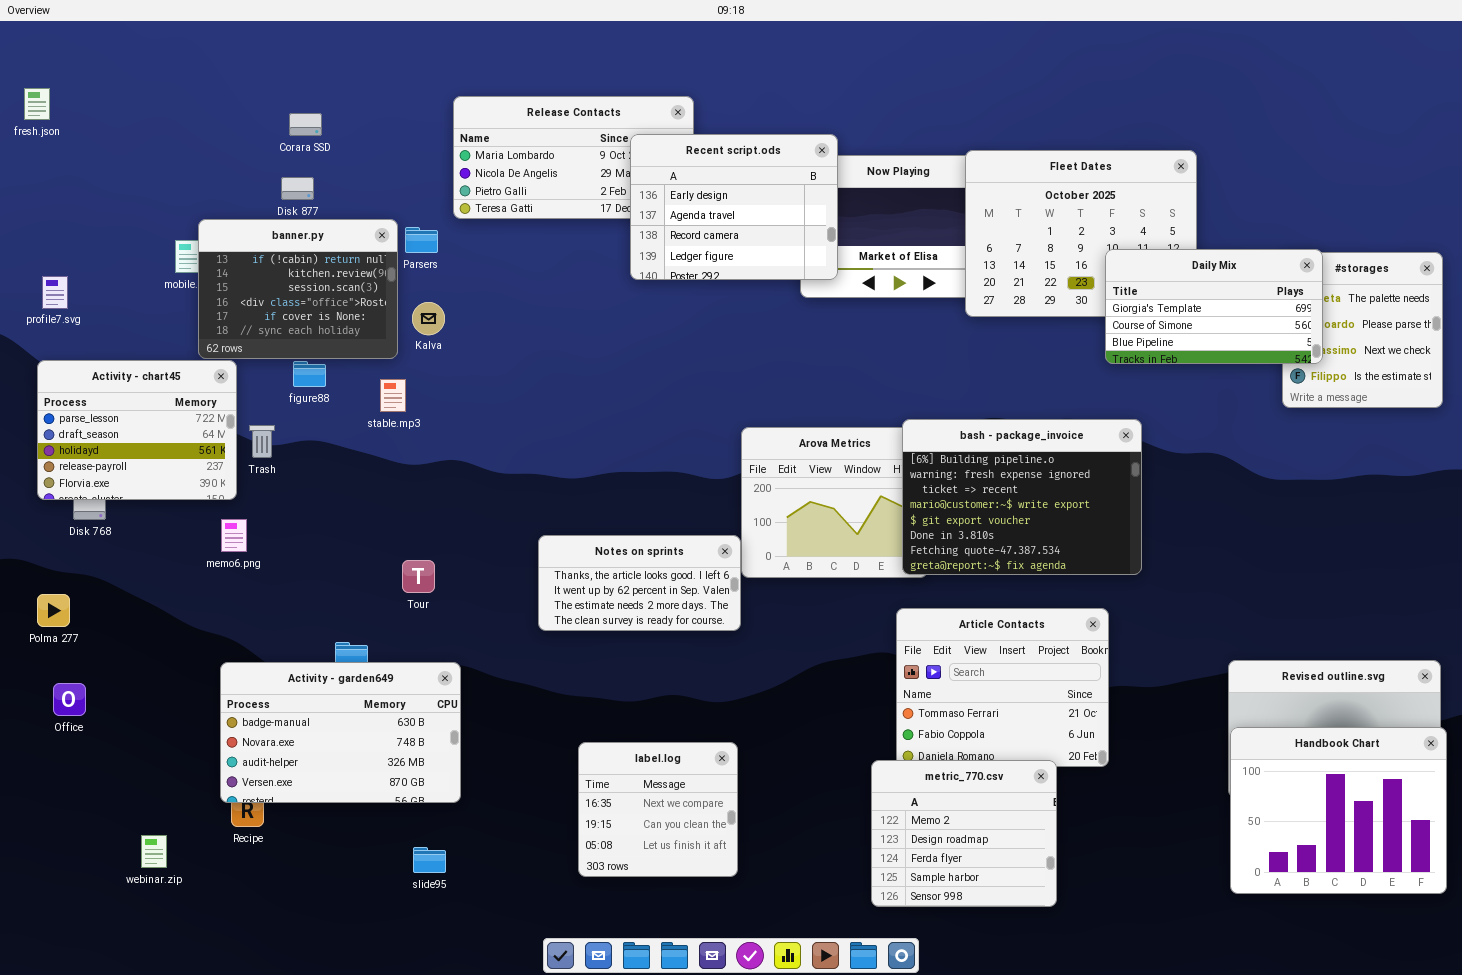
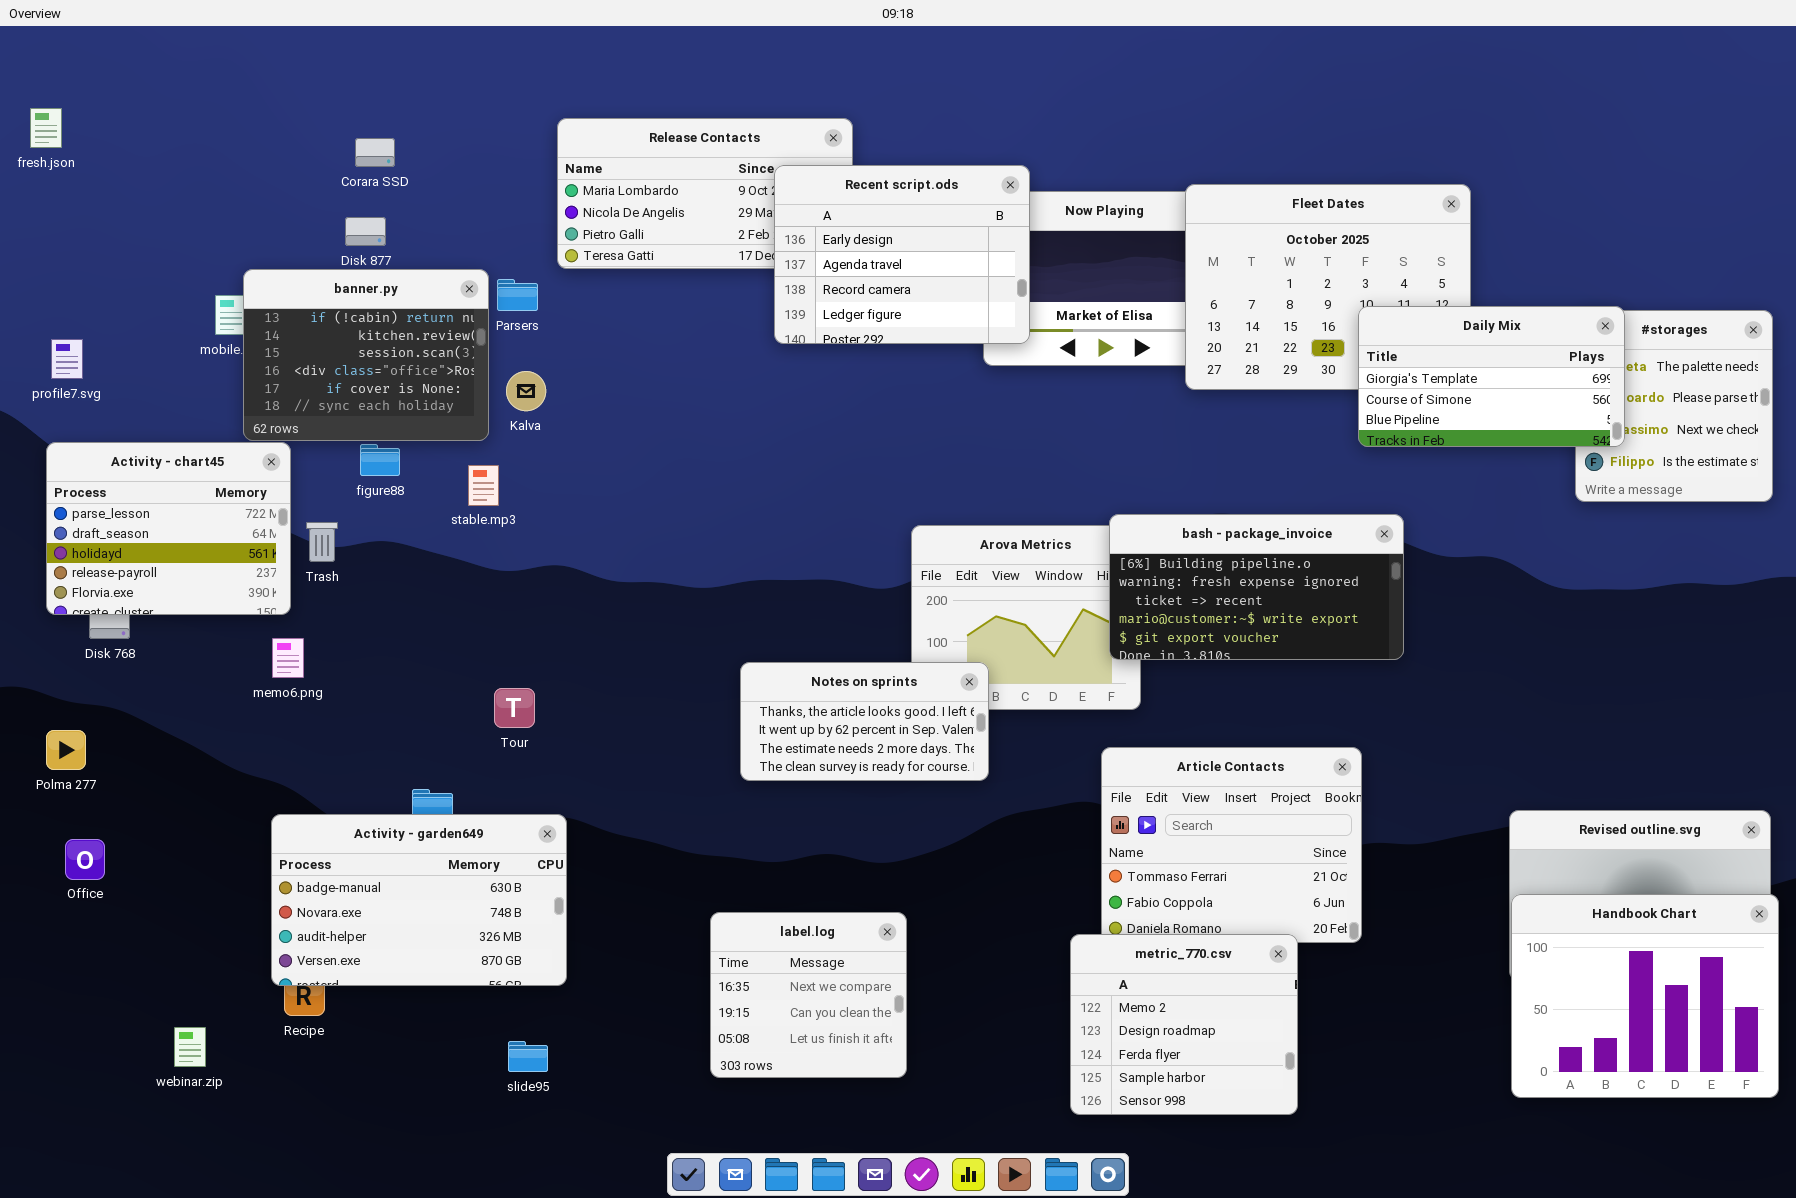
bash - package_invoice: [902,419,1142,575] -> [1109,514,1404,660], resized
Notes on sprints: [538,535,741,631] -> [740,662,989,781], moved

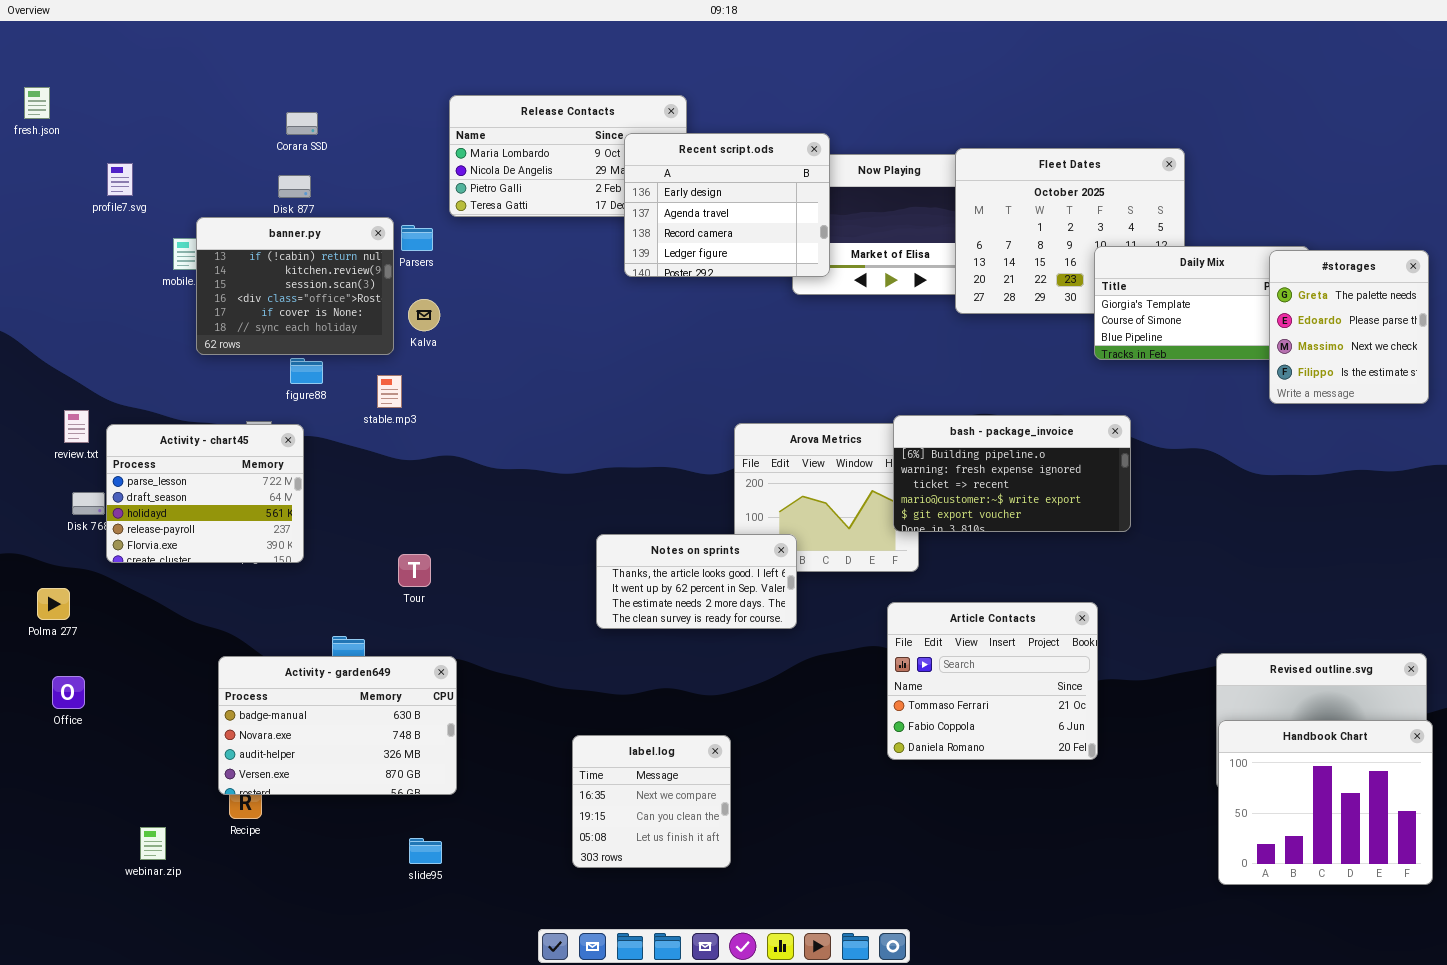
#storages: [1575,310,1773,502] -> [1269,250,1429,404], raised
profile7.svg: [51,339,83,379] -> [107,163,133,196], moved
Activity - chart45: [46,442,291,615] -> [106,424,304,563], moved
metric_770.csv: [1070,934,1298,1115] -> none, closed

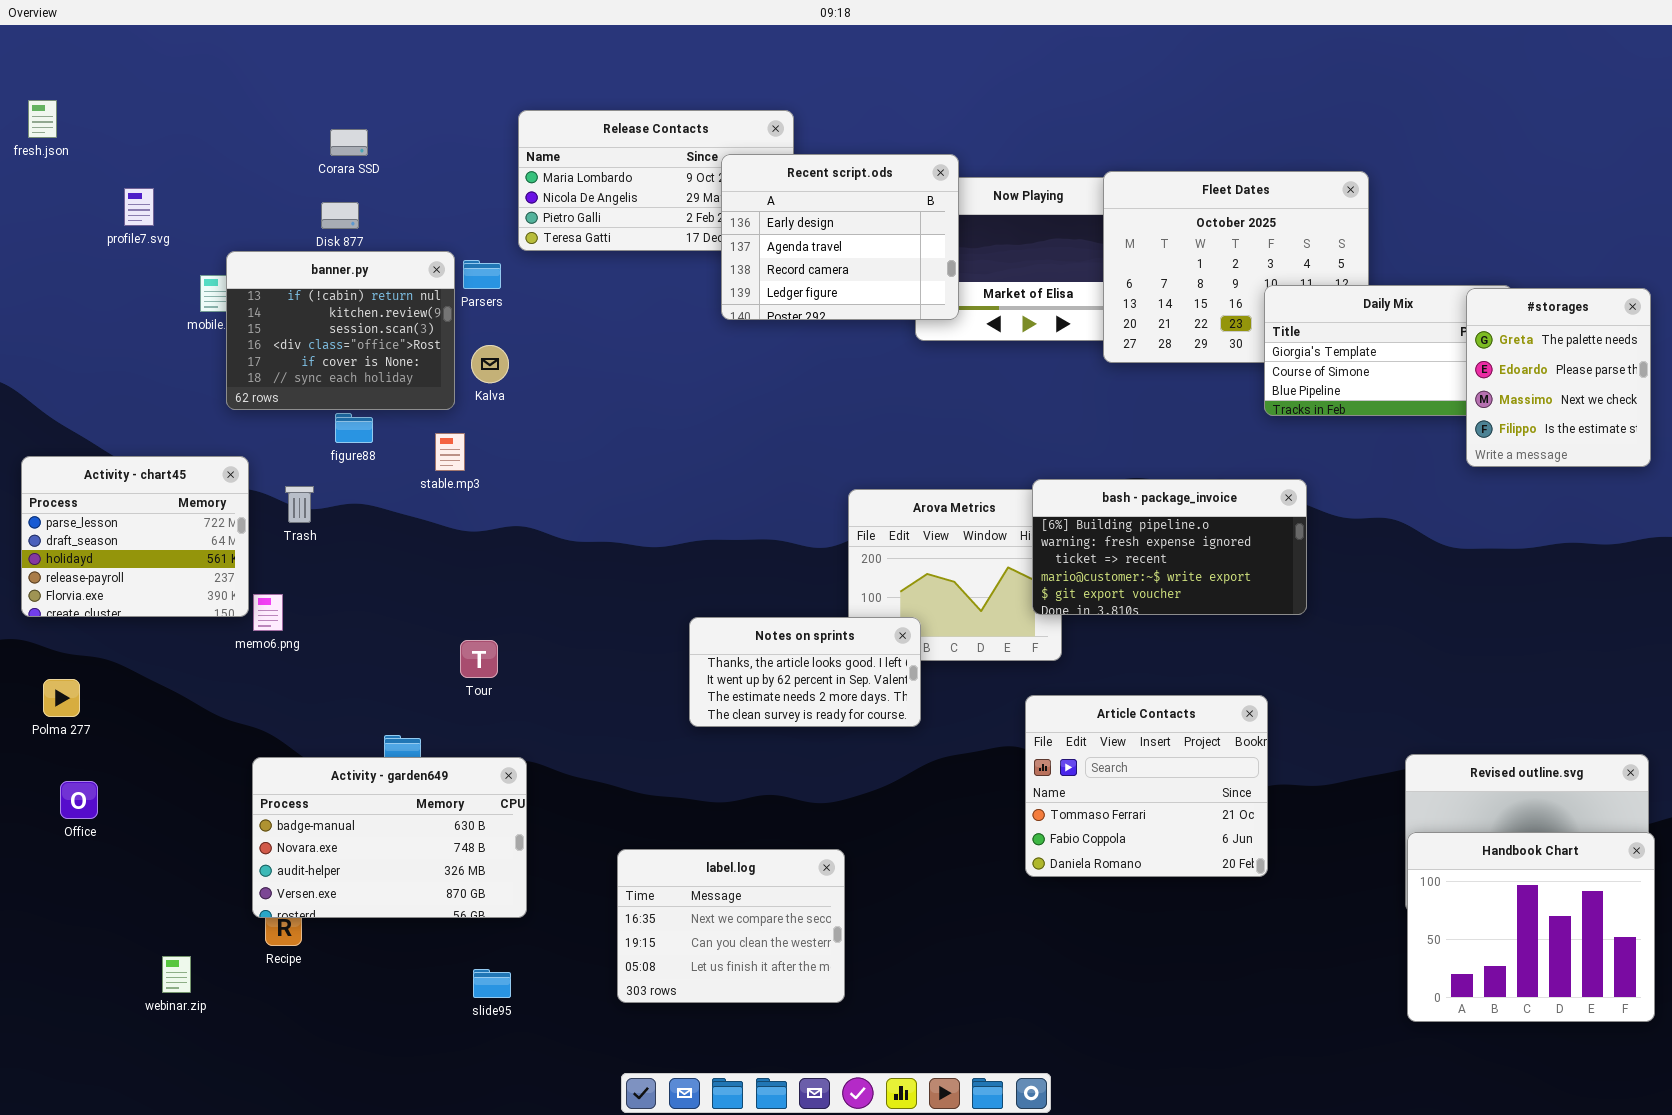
Activity - chart45: [106,424,304,563] -> [21,456,249,617], moved
label.log: [572,735,731,868] -> [617,849,845,1003], resized

